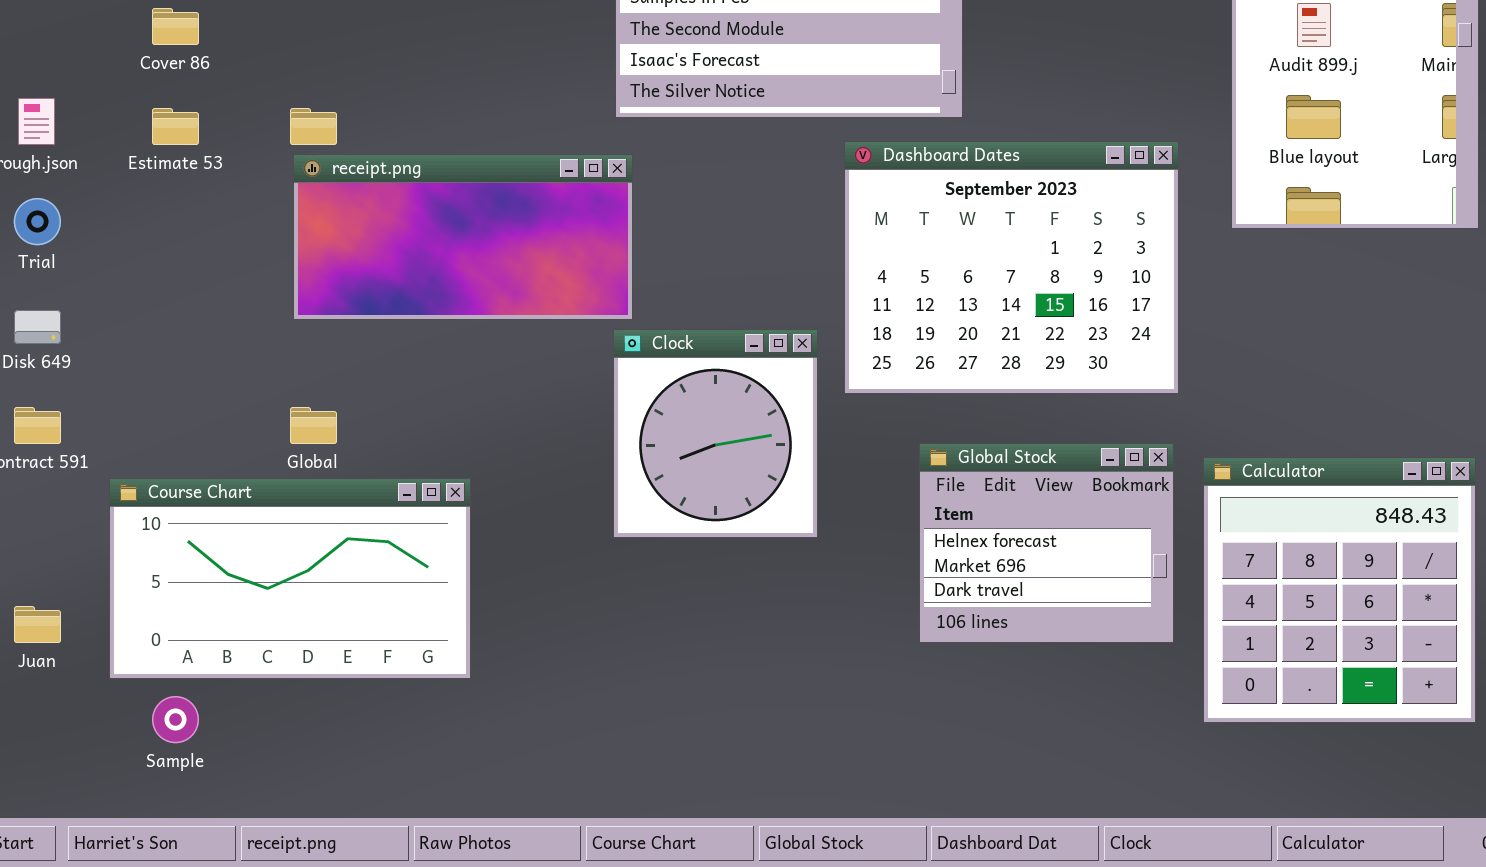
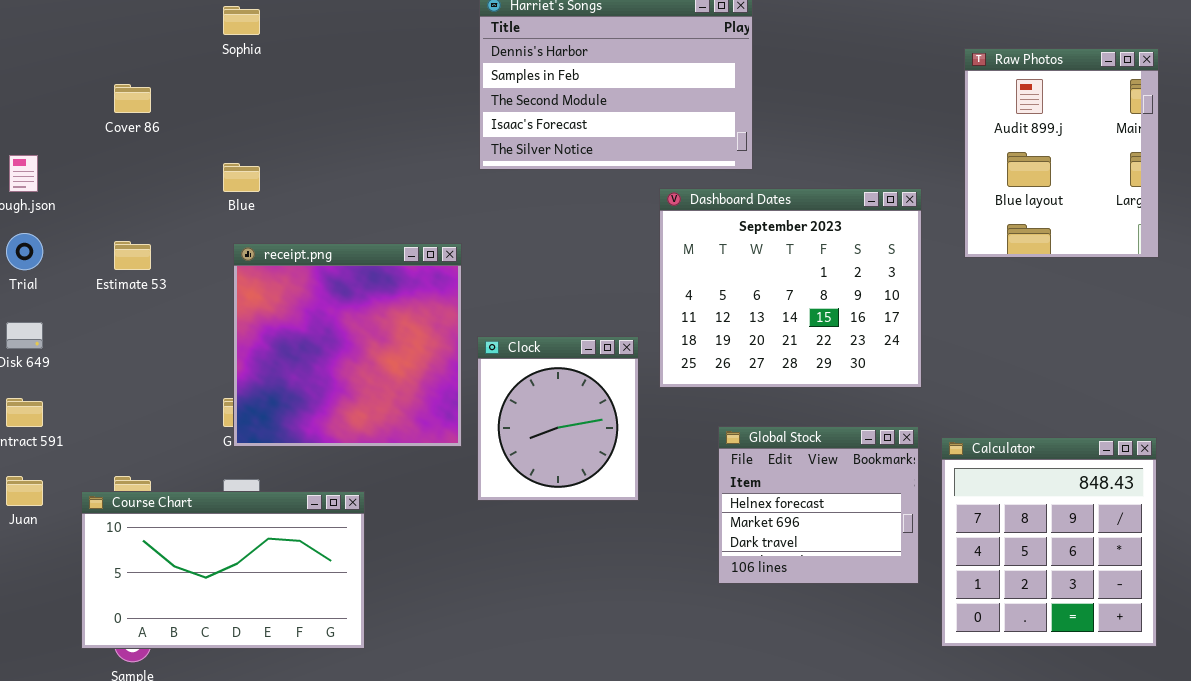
Estimate 53: [152,108,199,145] -> [114,241,151,270], moved
receipt.png: [293,154,633,320] -> [233,243,462,447], moved, resized
Course Chart: [109,478,471,679] -> [81,491,365,649], moved
Juan: [14,606,61,643] -> [6,476,43,506], moved

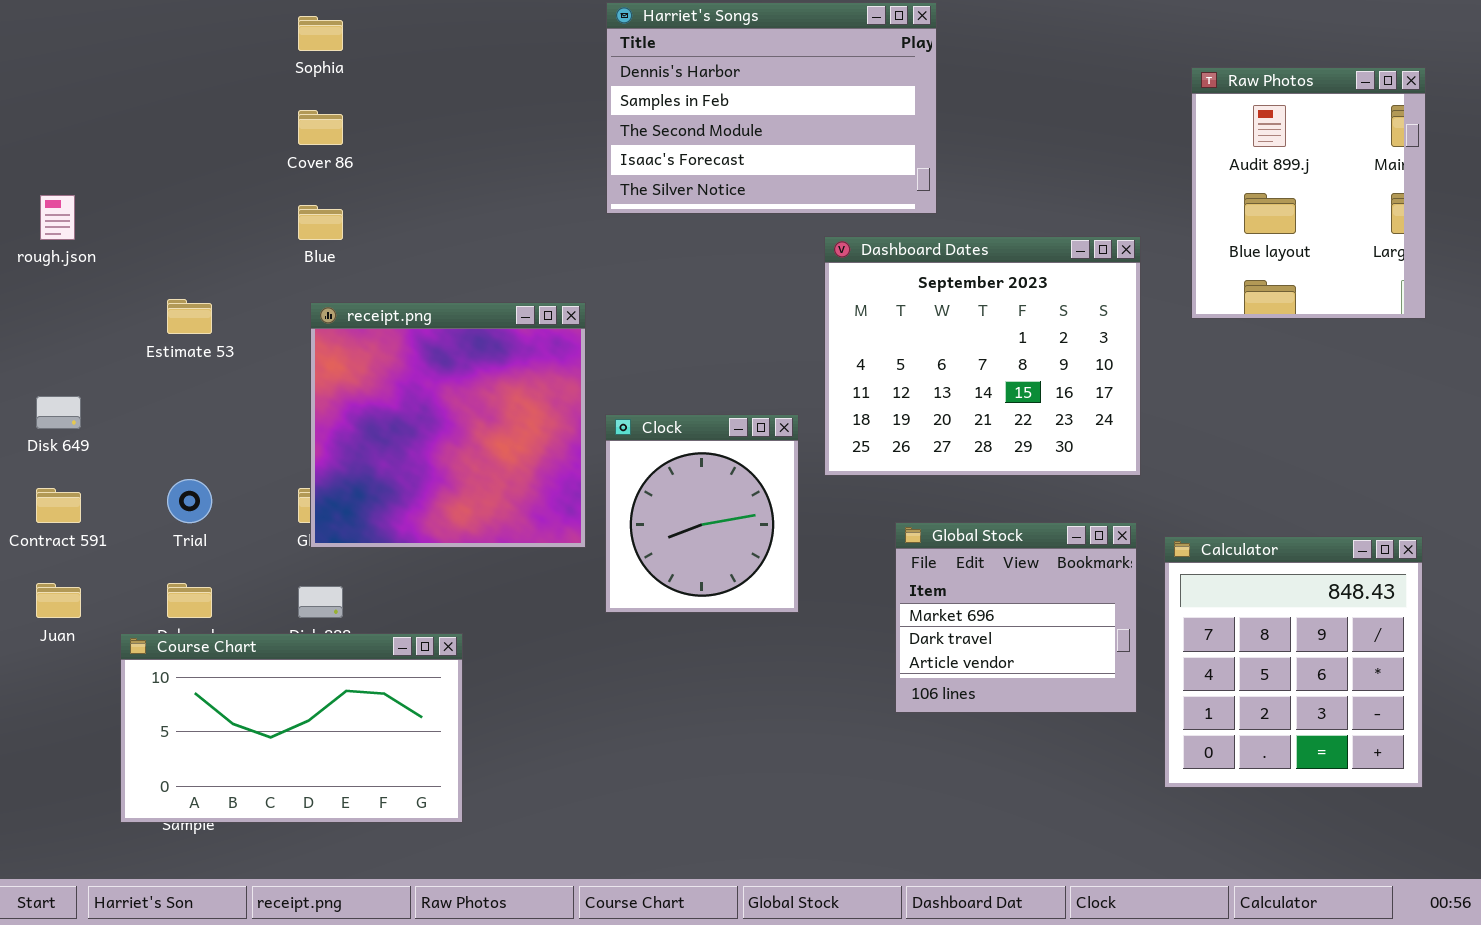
Cover 86: [114,84,151,113] -> [298,110,343,145], moved
Trial: [6,233,43,270] -> [167,479,212,523], moved
Global Stock: [718,426,919,584] -> [895,522,1137,713], scrolled down 1 row
Course Chart: [81,491,365,649] -> [120,633,463,823], moved

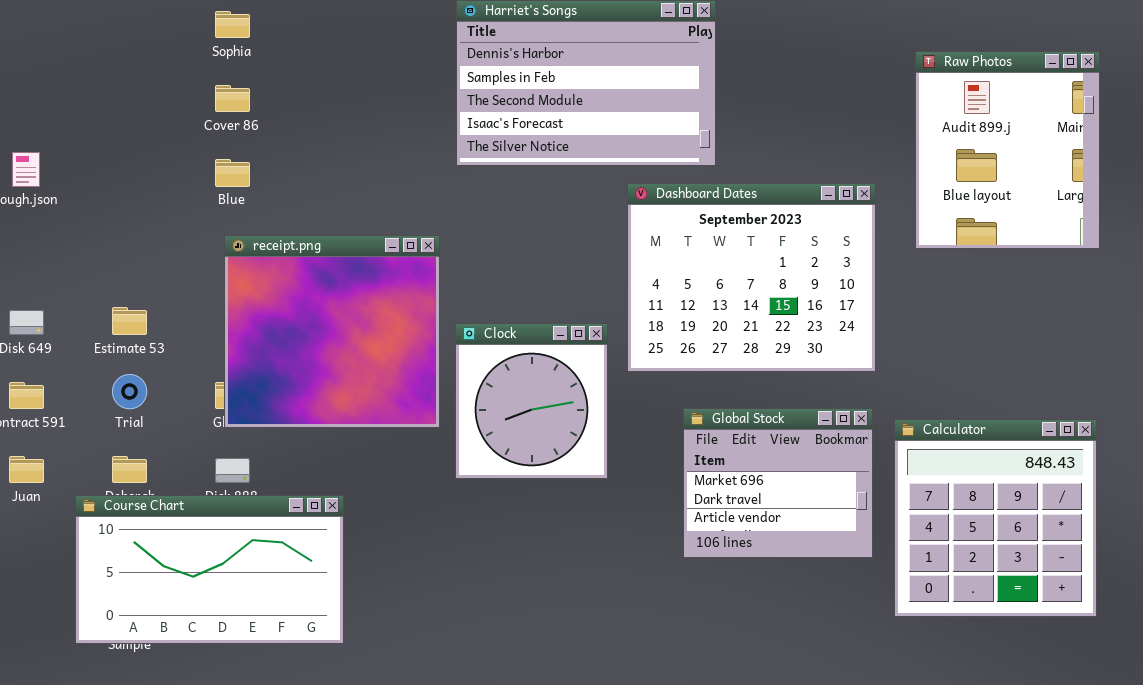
Estimate 53: [167,299,212,334] -> [112,307,147,335], moved

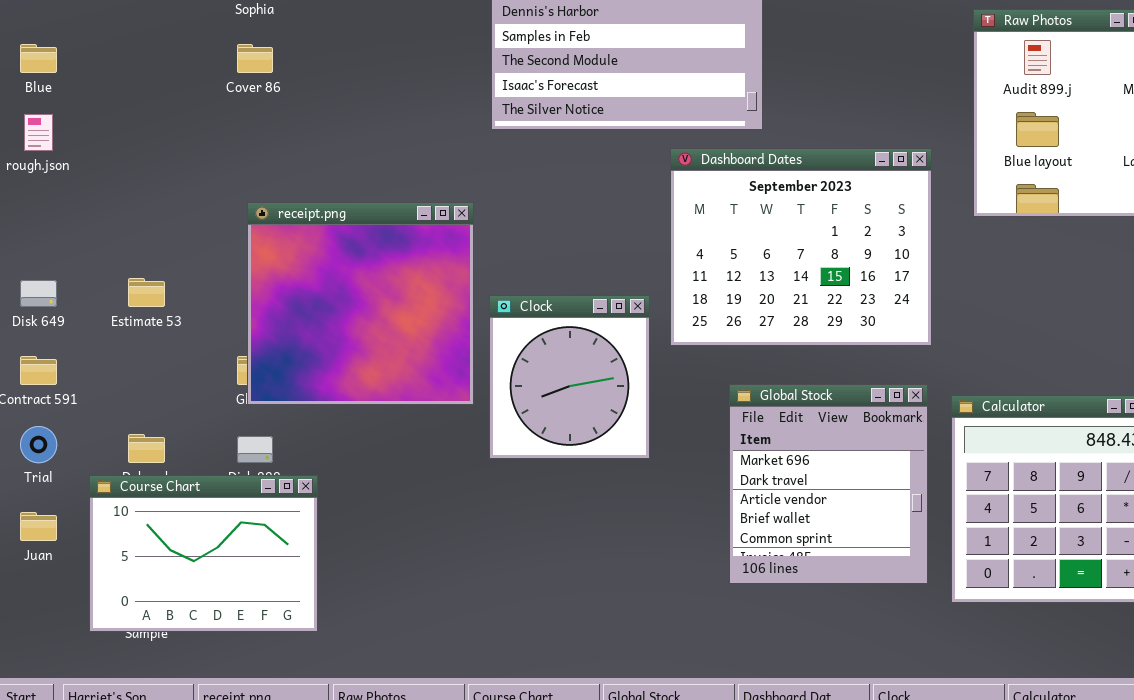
Blue: [215,159,250,187] -> [20,44,57,73], moved
Trial: [112,374,147,409] -> [20,426,57,463], moved
Global Stock: [683,408,873,558] -> [729,384,928,584], resized
Juan: [9,456,44,483] -> [20,512,57,541], moved
Course Chart: [75,495,344,644] -> [89,475,318,632], resized

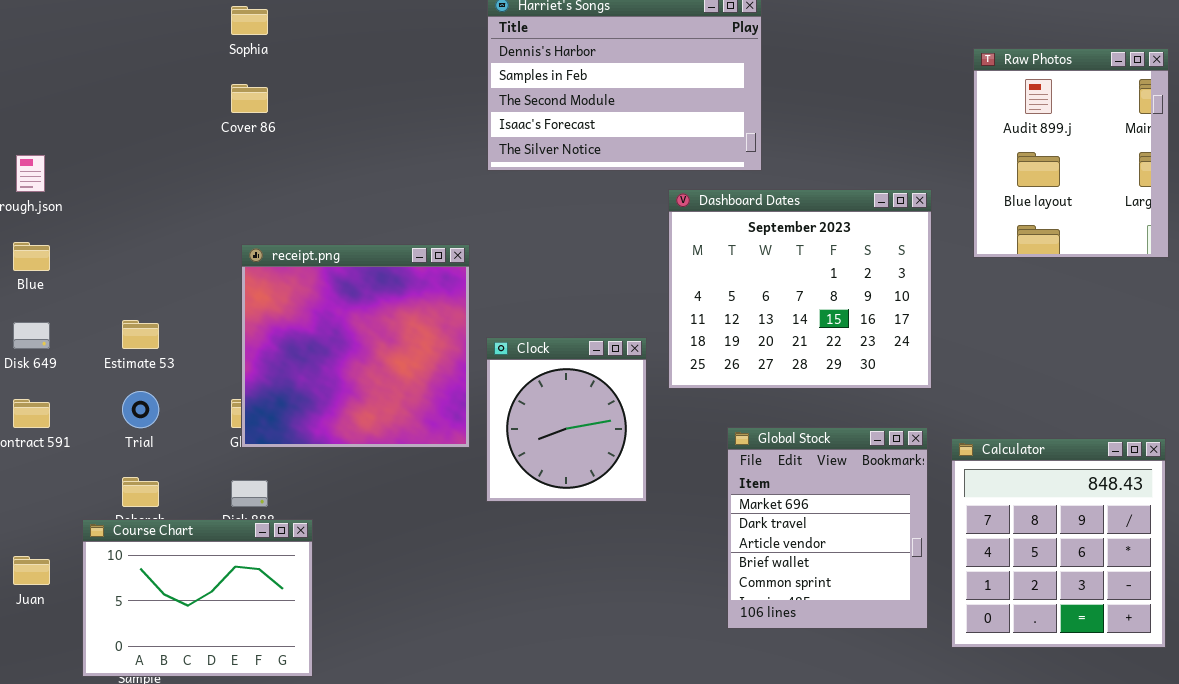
Blue: [20,44,57,73] -> [13,242,50,271], moved
Trial: [20,426,57,463] -> [122,391,159,428], moved

